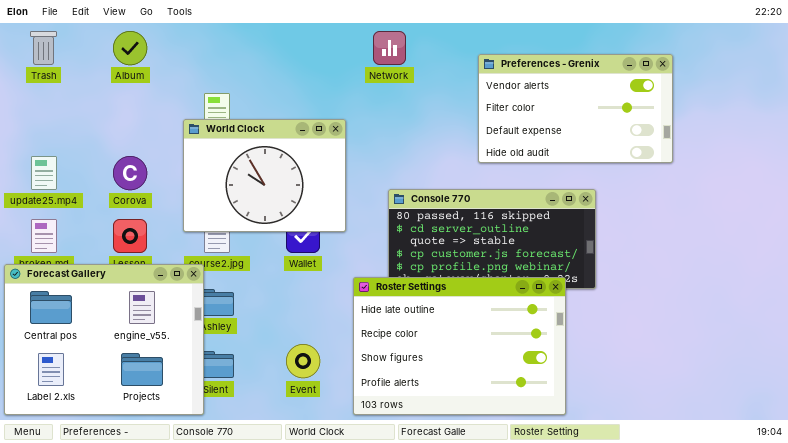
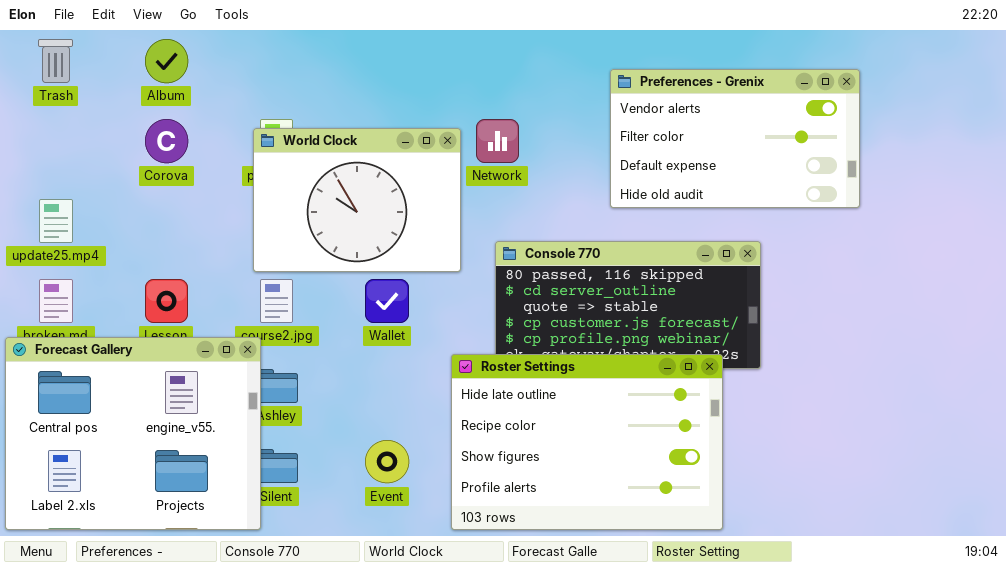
Network: [373,31,406,65] -> [476,119,519,163], moved
World Clock: [183,119,346,232] -> [253,128,461,272], moved
Corova: [113,156,147,190] -> [145,119,188,163], moved

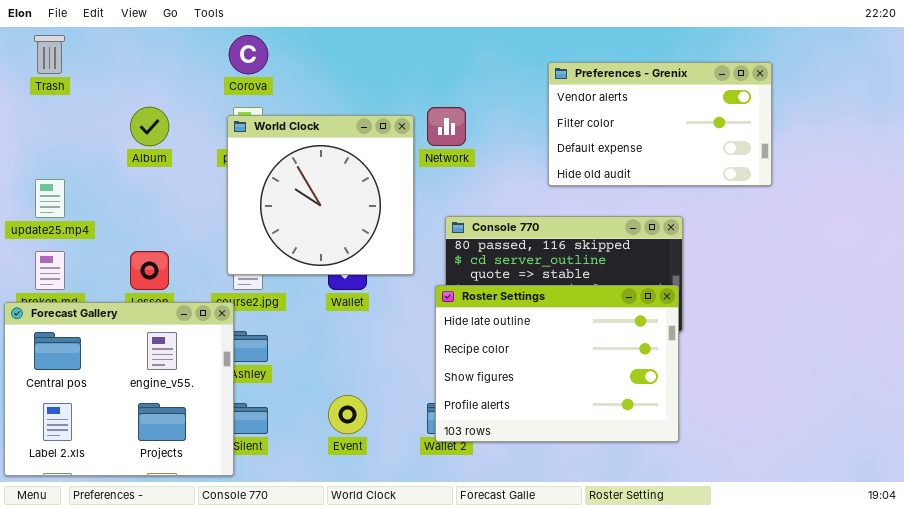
Album: [145,39,188,83] -> [130,107,169,146], moved
Corova: [145,119,188,163] -> [229,35,268,74], moved
World Clock: [253,128,461,272] -> [227,115,414,275], resized
Roster Settings: [451,354,723,530] -> [435,285,679,442], moved

